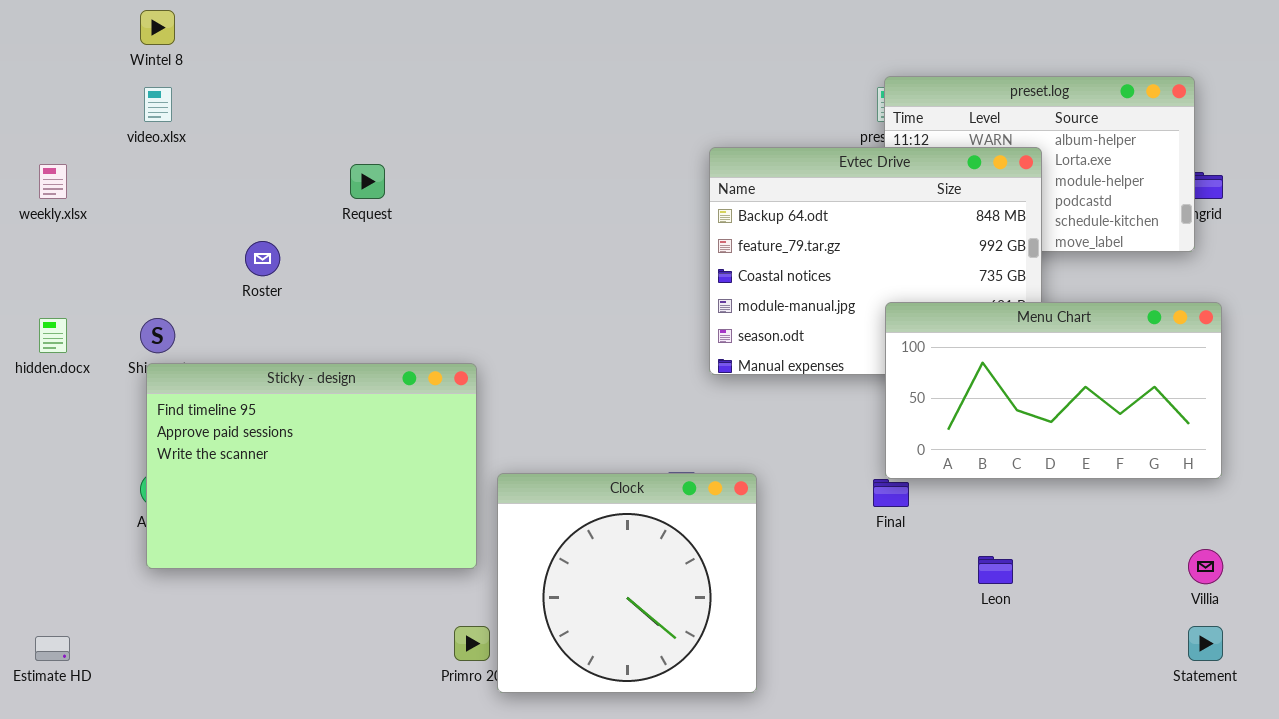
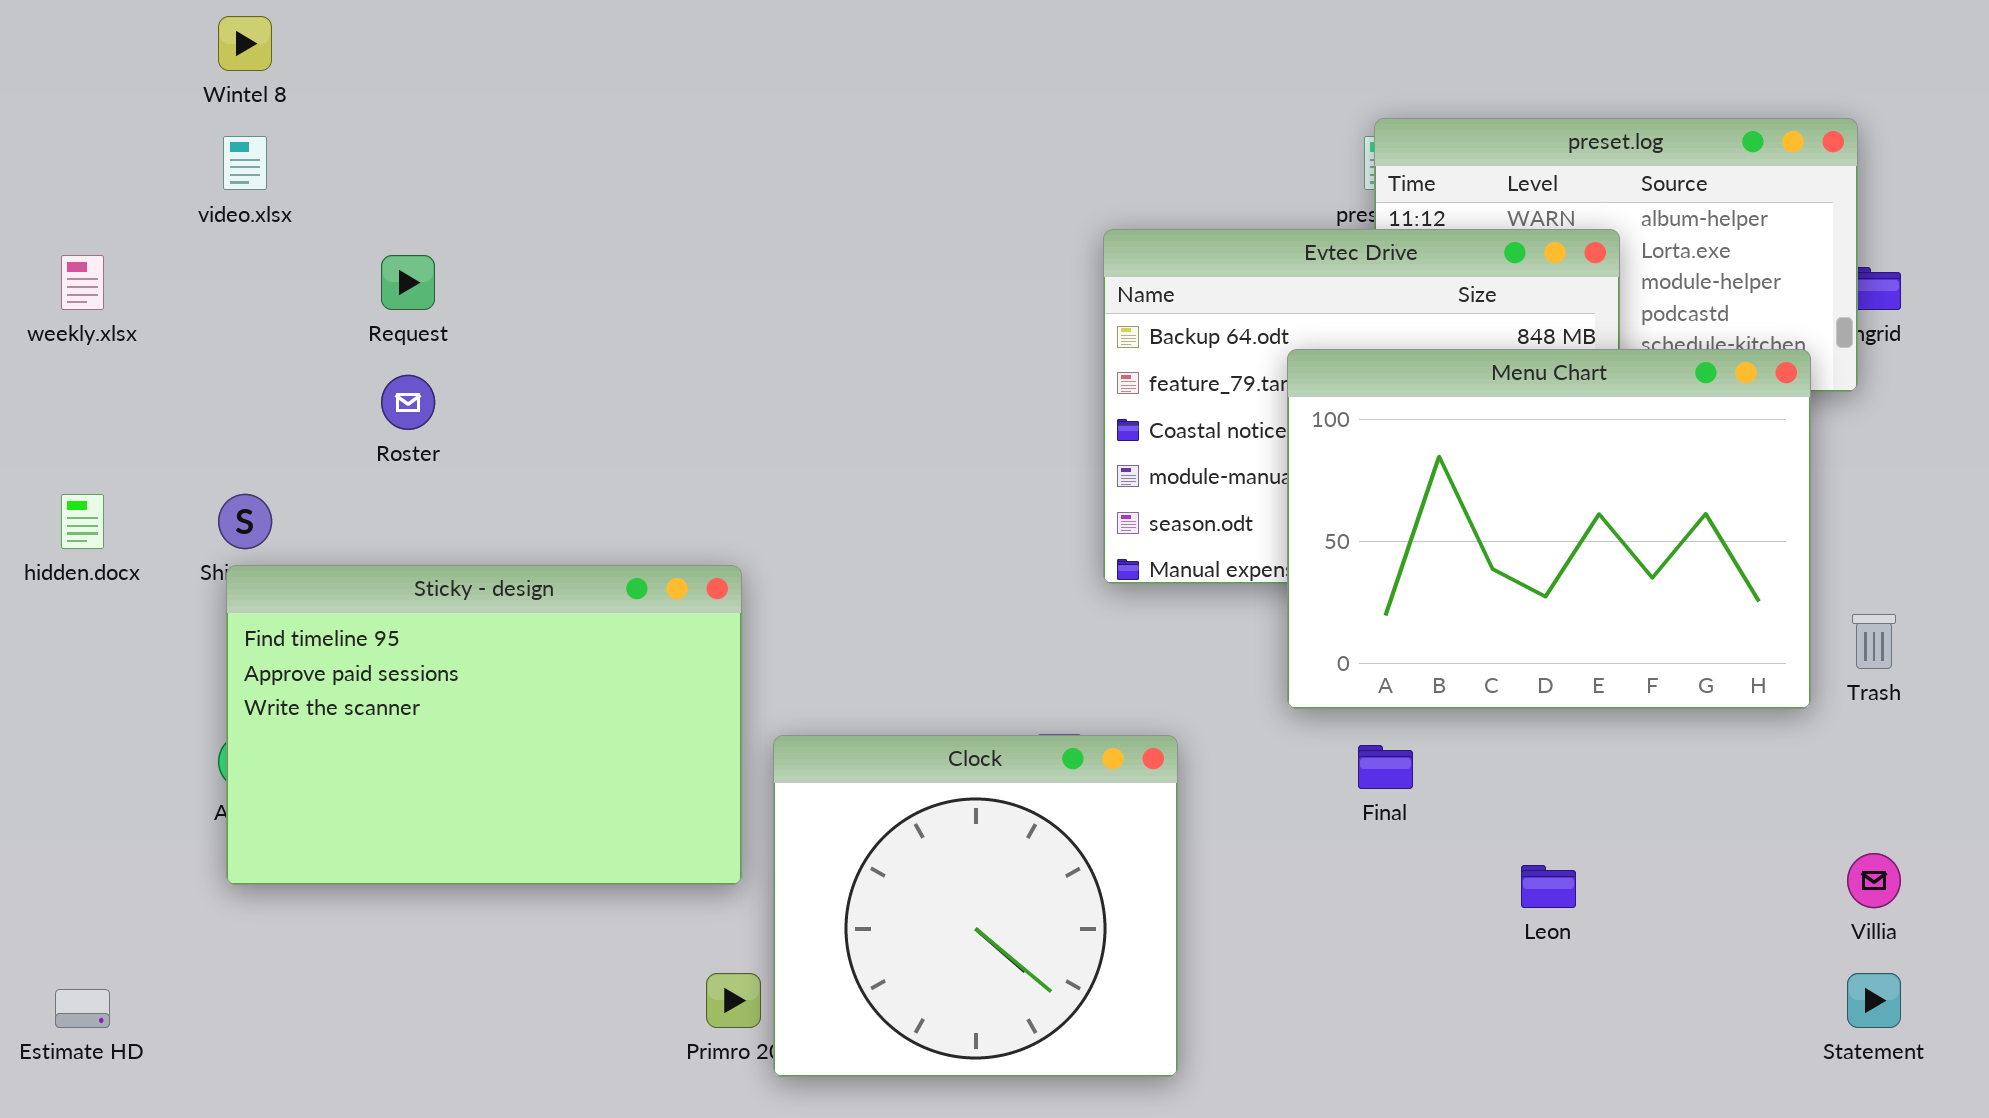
Request: [350,164,385,199] -> [381,255,435,310], moved
Menu Chart: [885,302,1222,479] -> [1287,349,1811,709], moved, resized

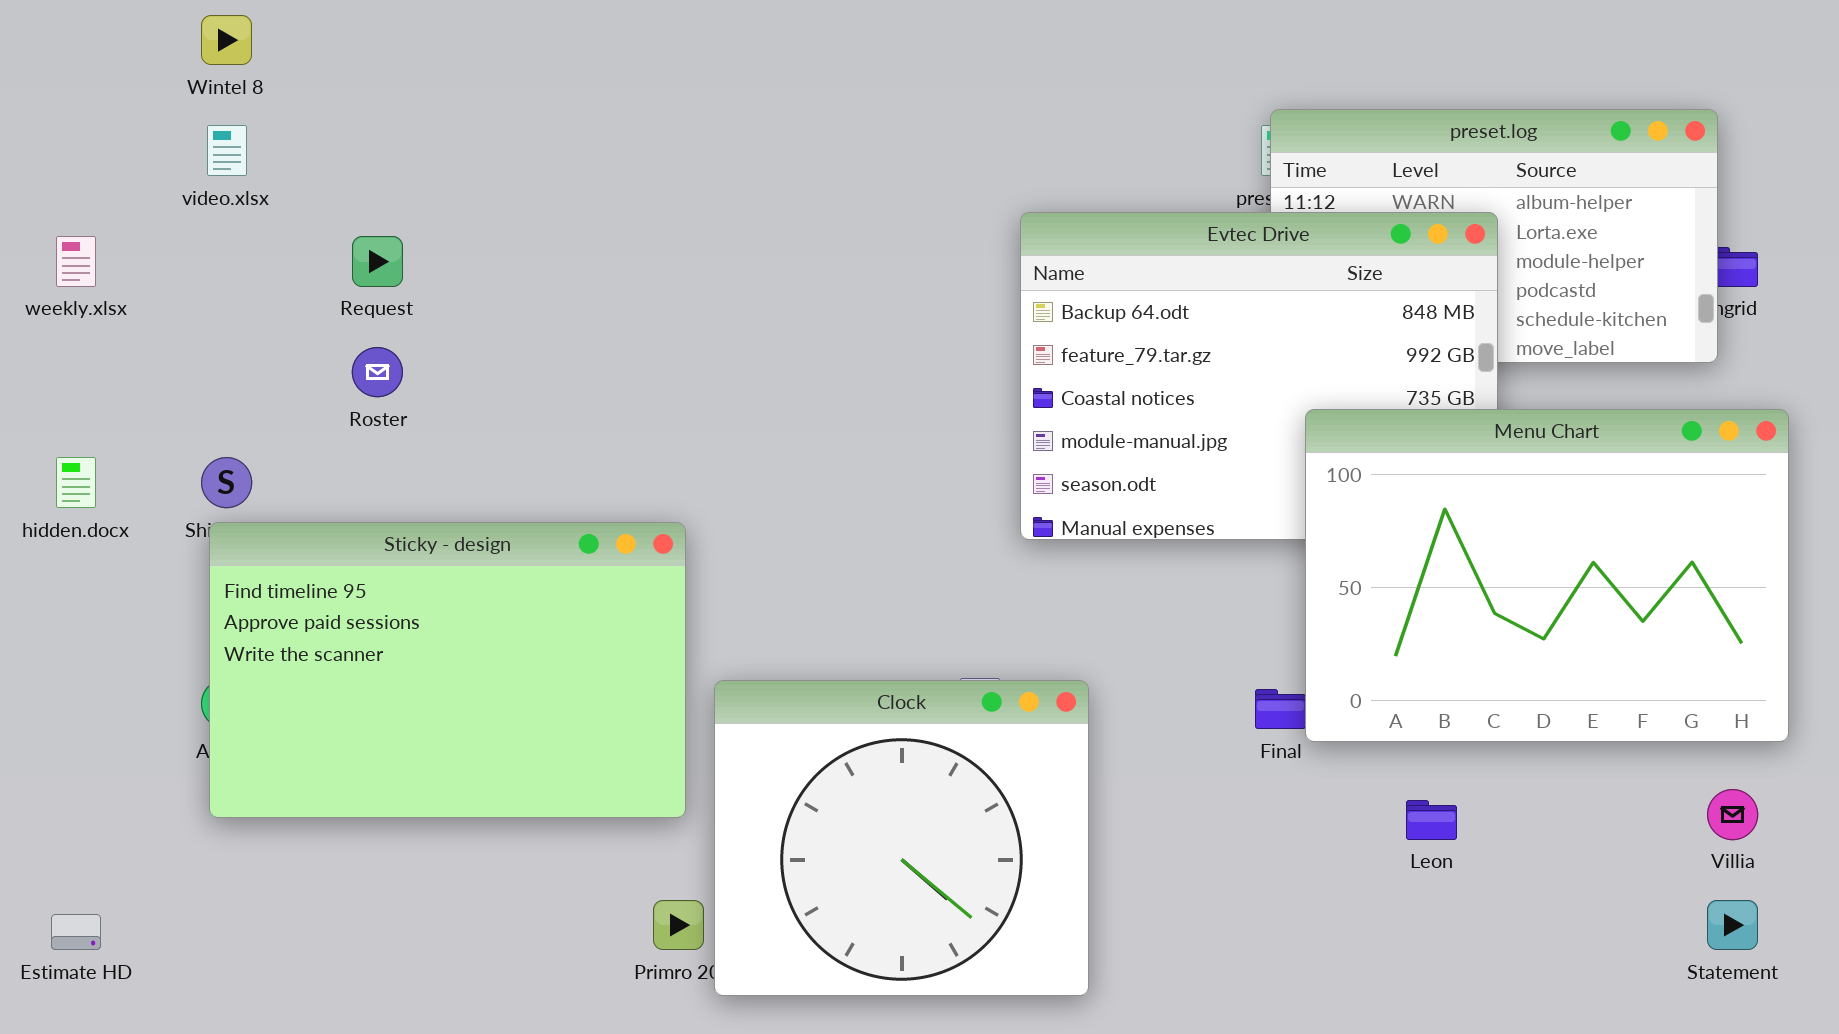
Menu Chart: [1287,349,1811,709] -> [1305,409,1789,742], moved

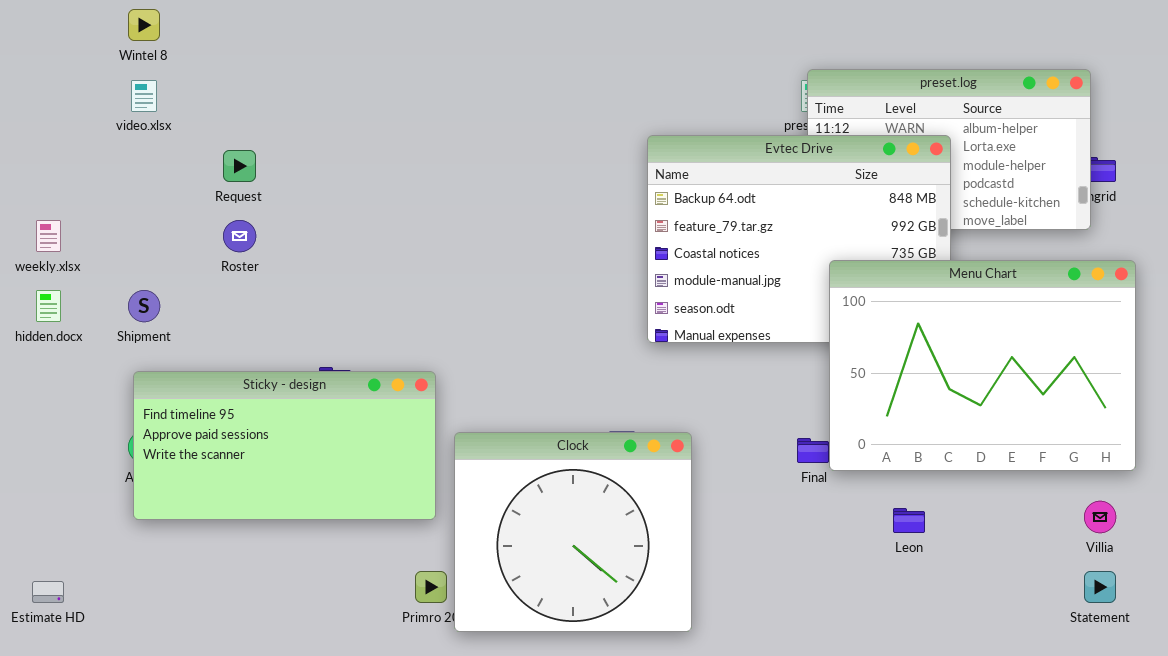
weekly.xlsx: [56,236,96,287] -> [36,220,61,252], moved
Sticky - design: [209,522,686,818] -> [133,371,436,520], resized

